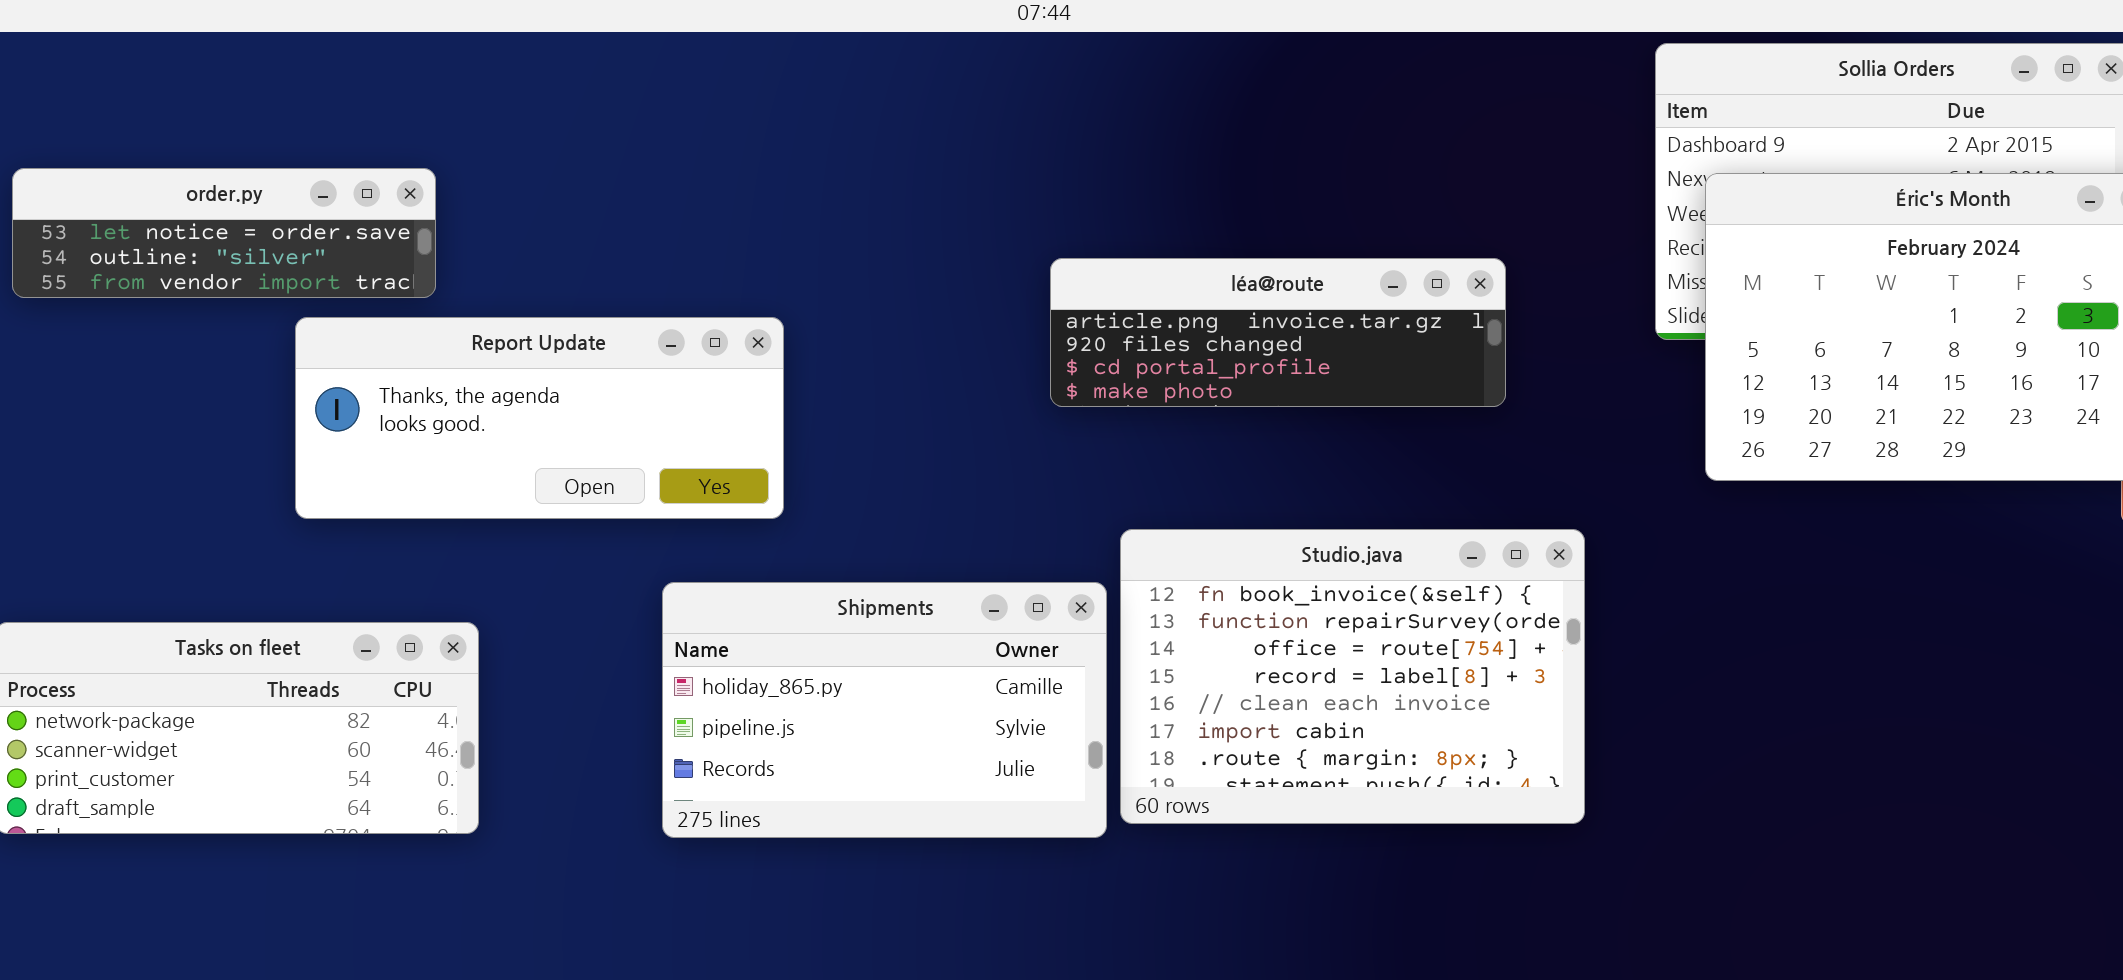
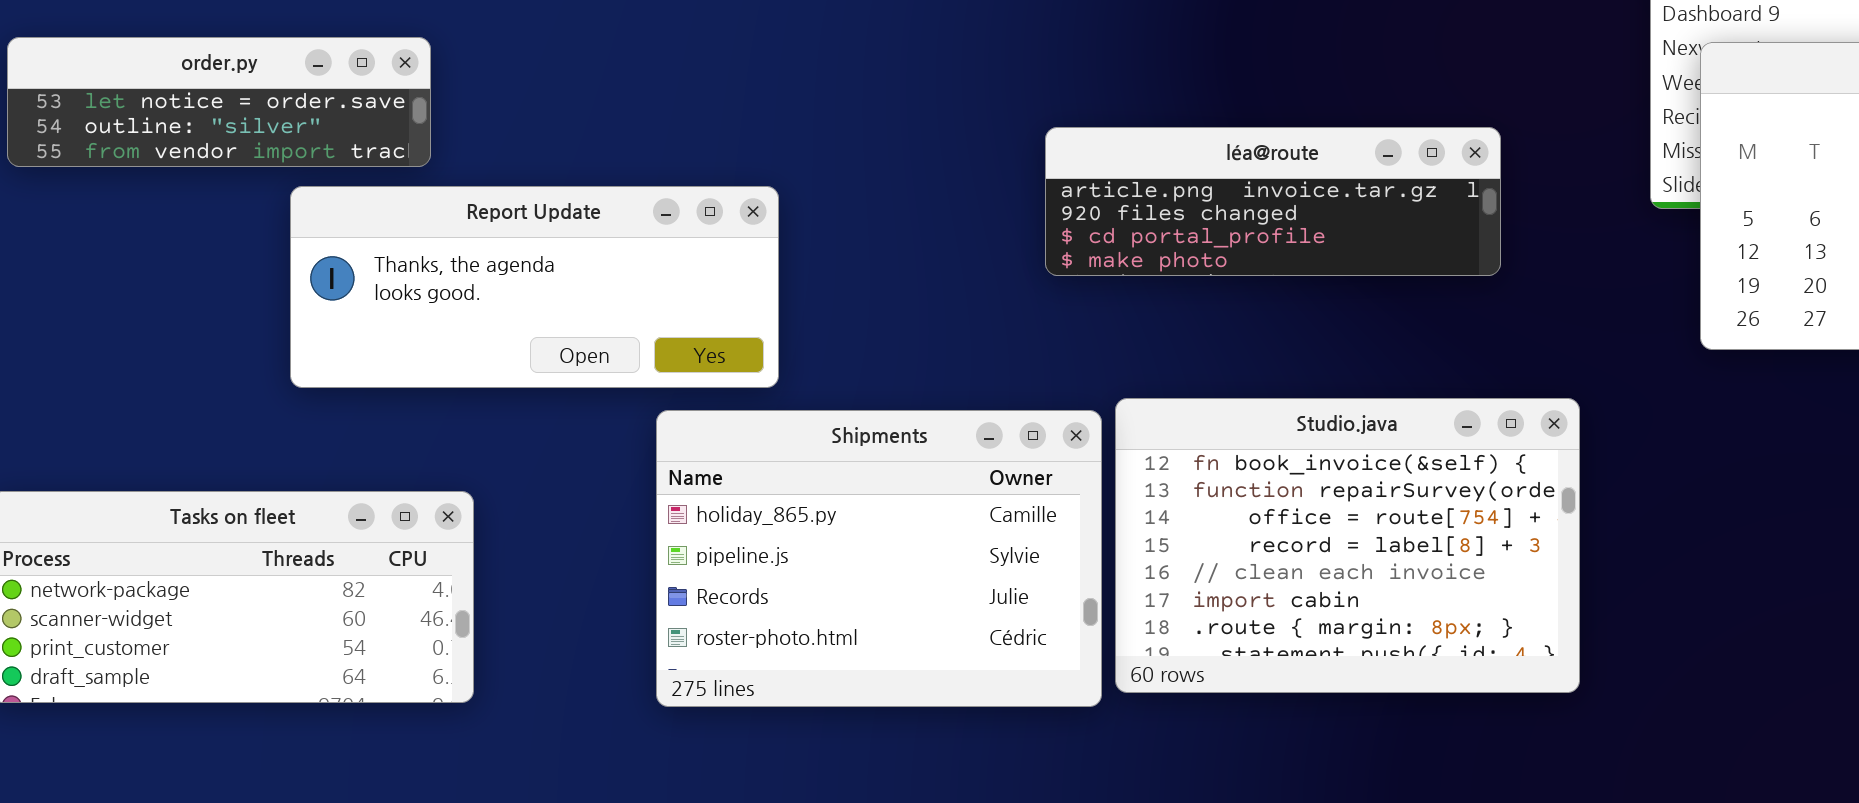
Shipments: [662,582,1107,838] -> [656,410,1102,707], resized

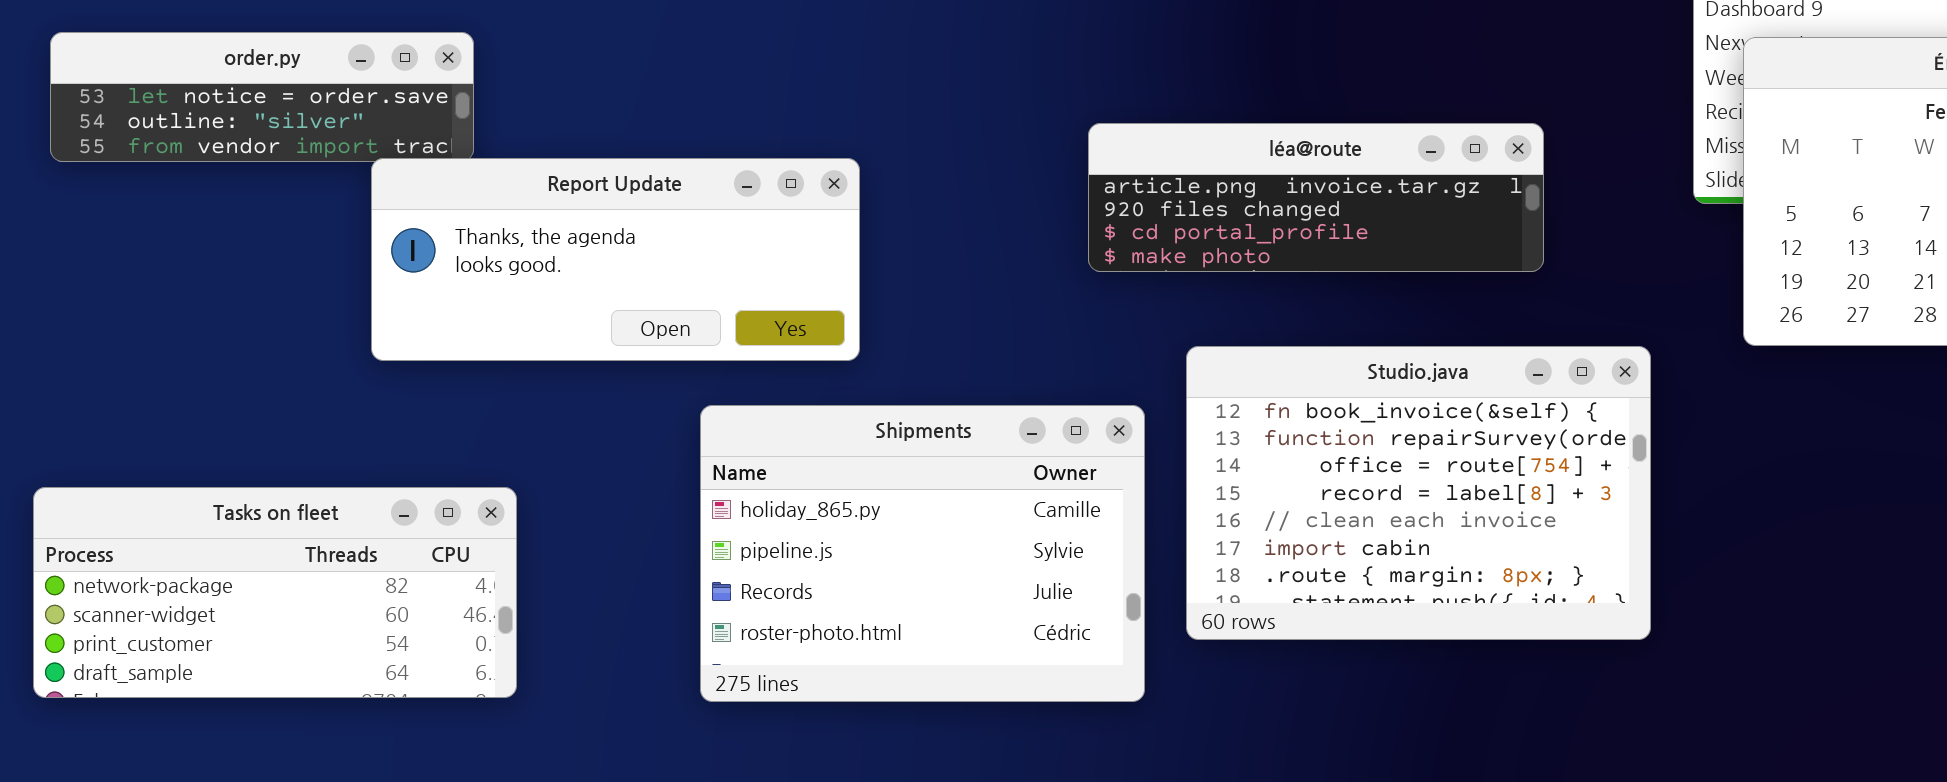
Report Update: [290,186,779,388] -> [371,158,860,361], moved
Studio.java: [1115,398,1580,693] -> [1186,346,1651,640], moved

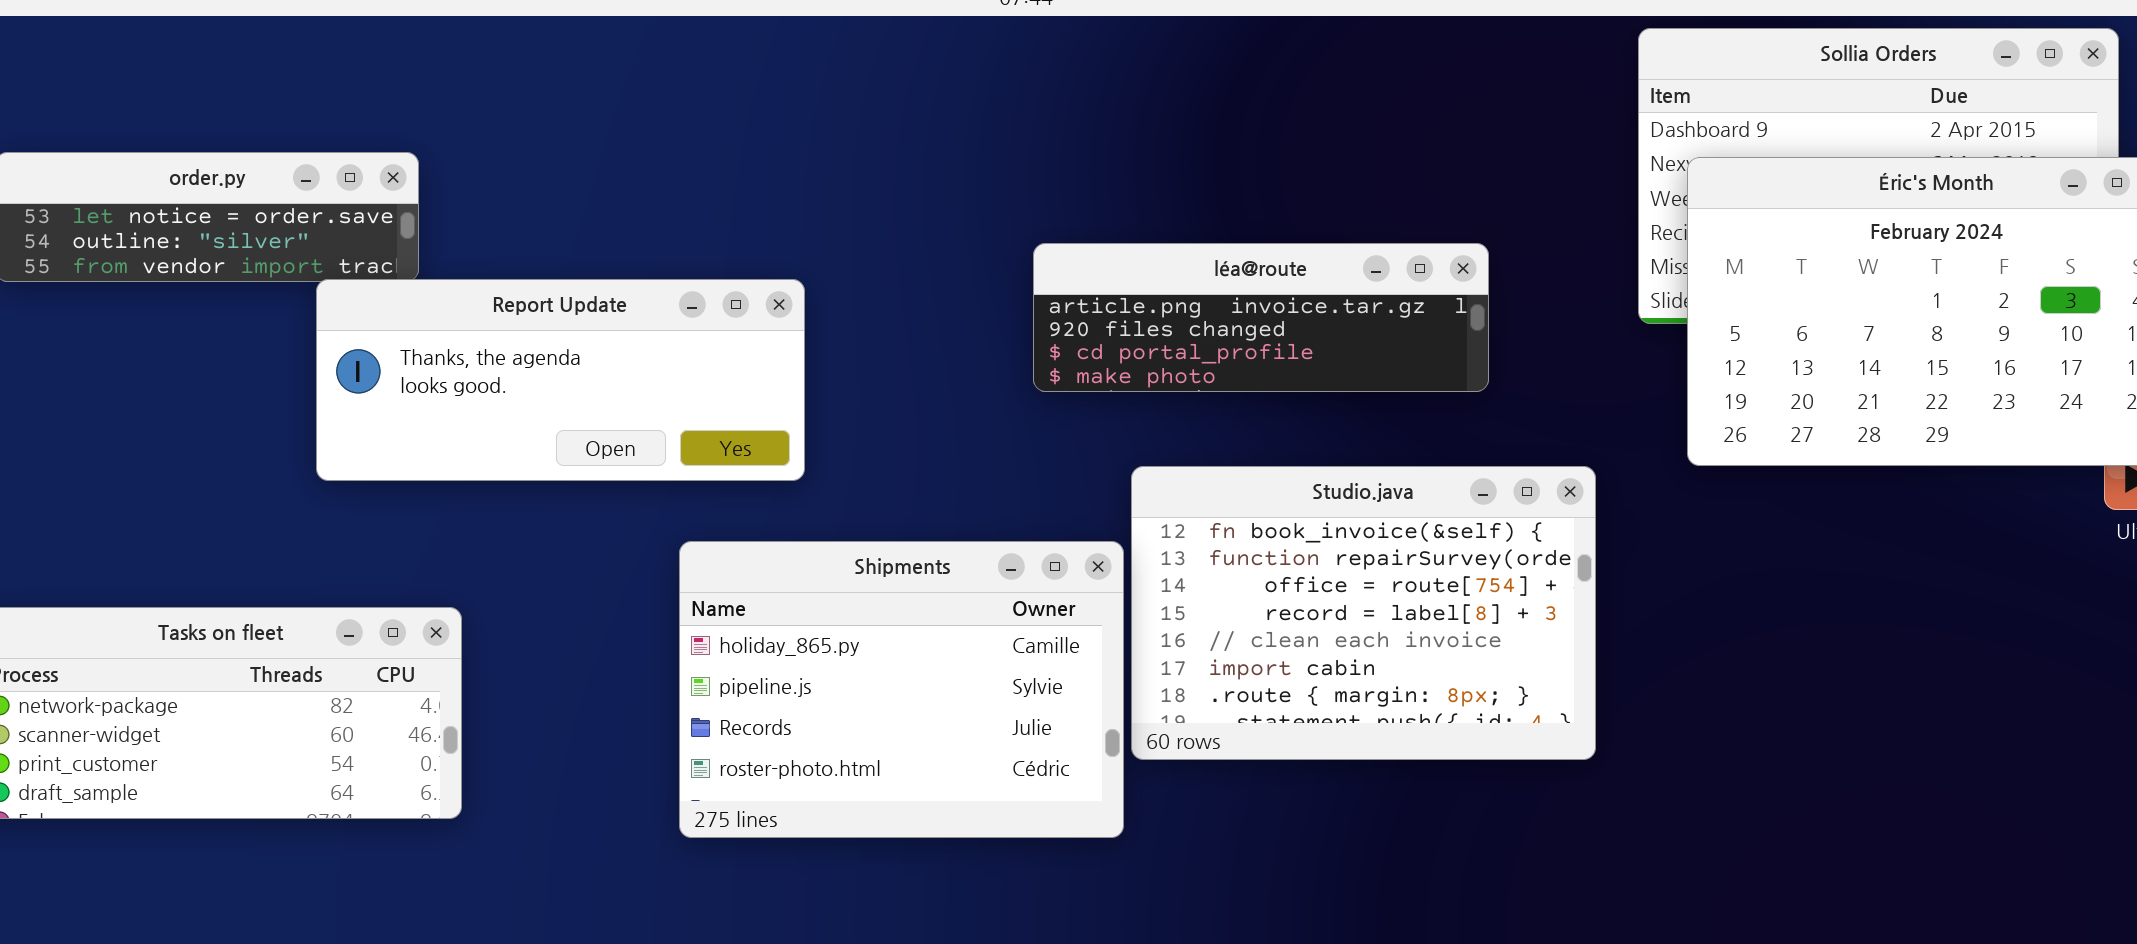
Shipments: [700,405,1145,702] -> [679,541,1124,838], moved

